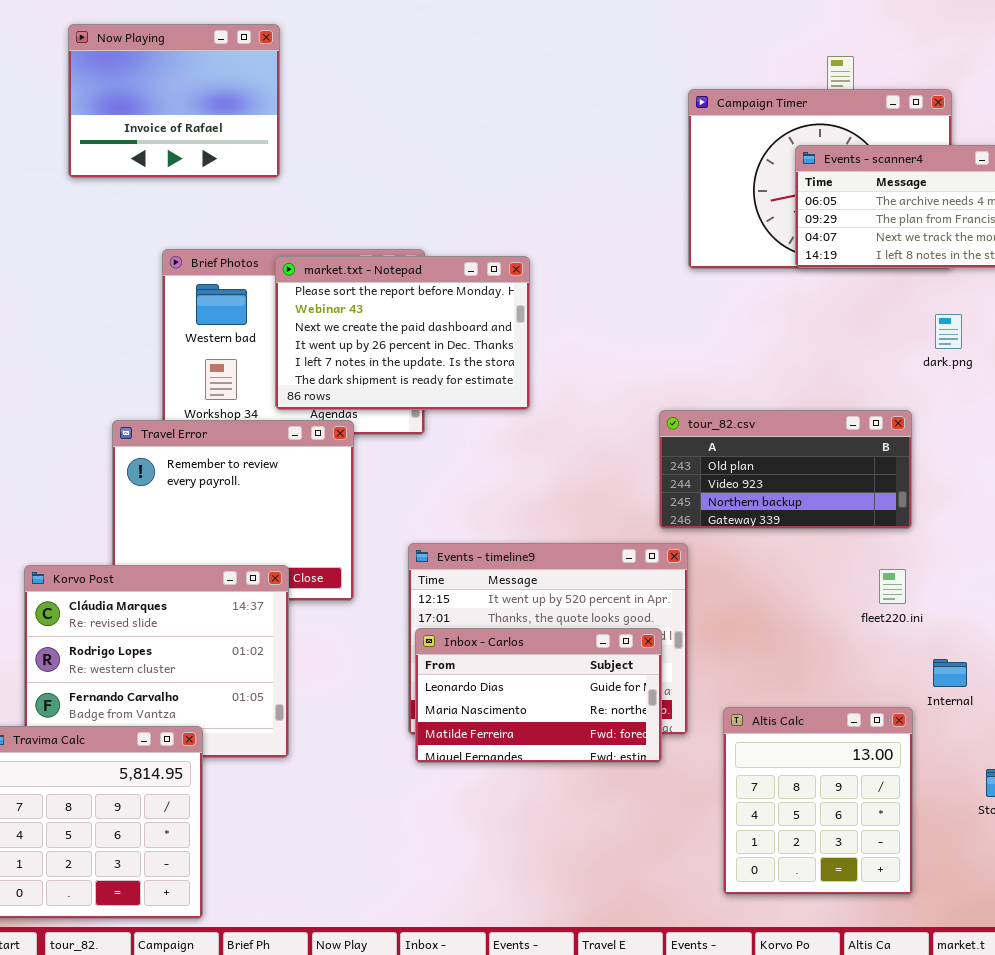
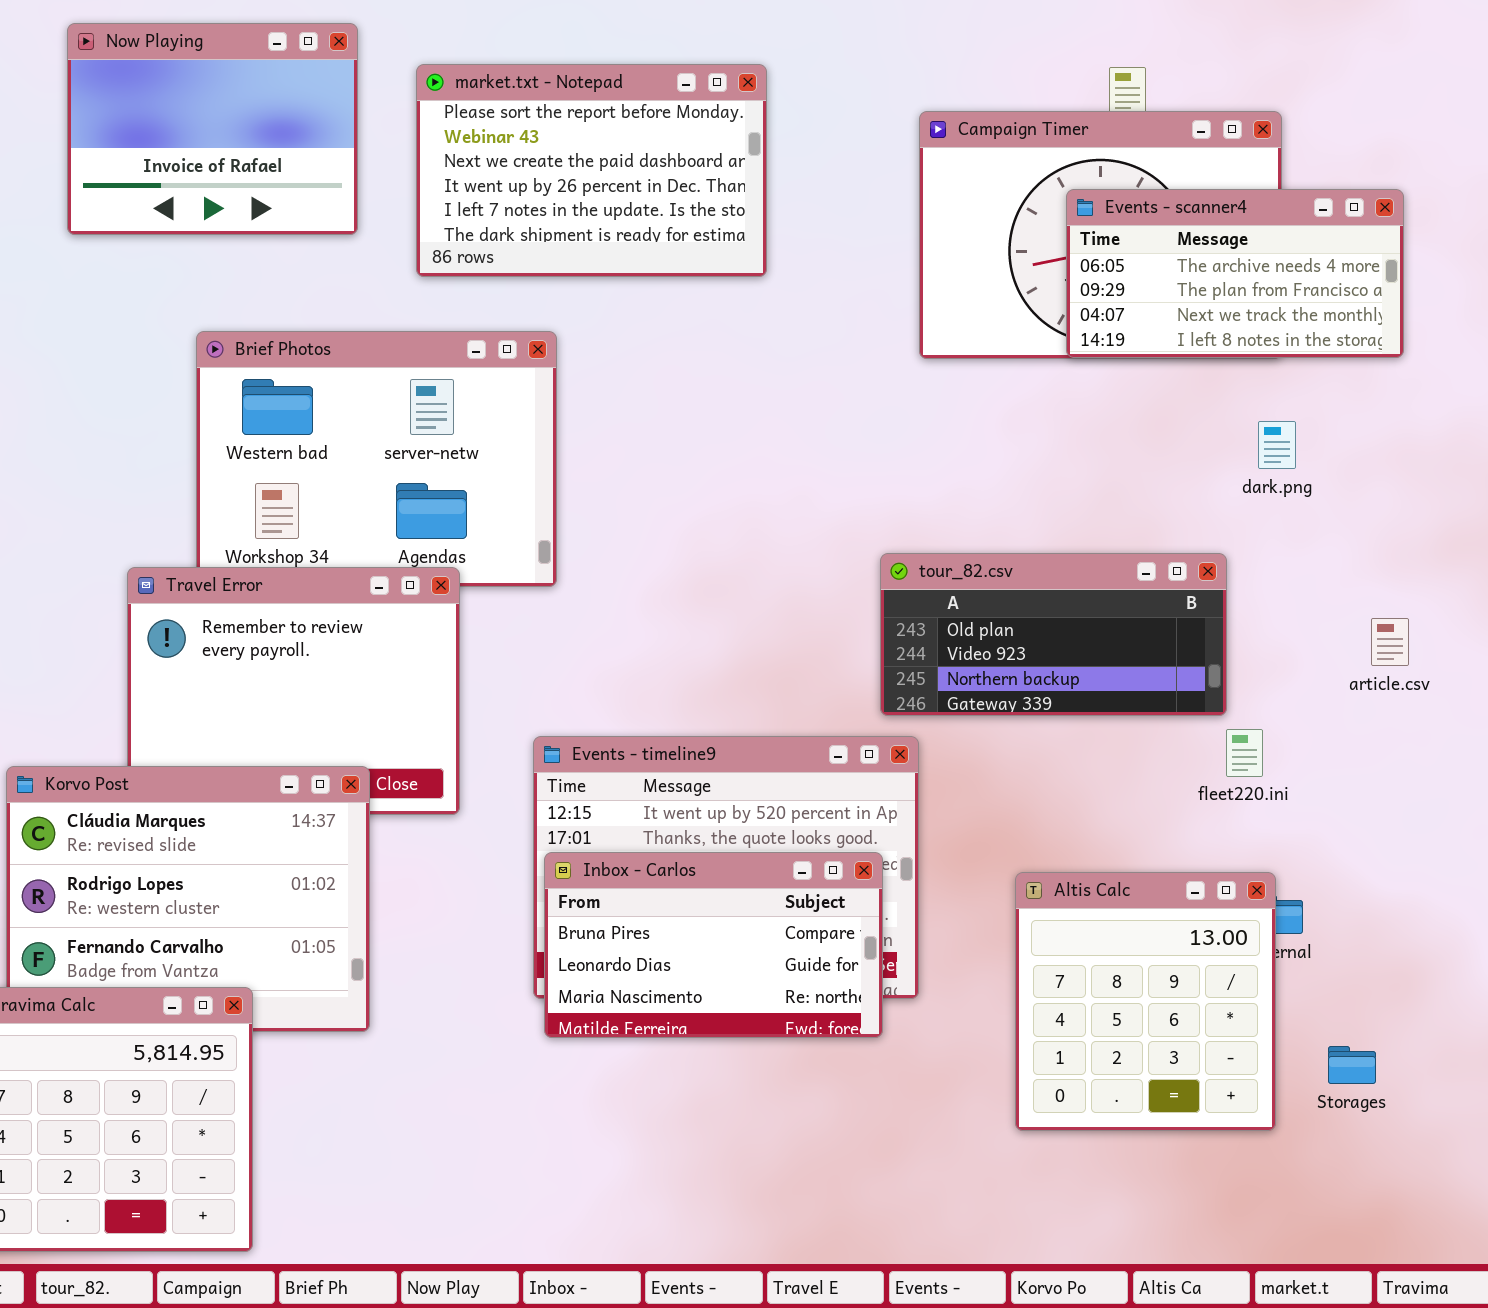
market.txt - Notepad: [275,256,530,410] -> [416,64,767,277], moved
fleet220.ini: [879,569,906,604] -> [1226,729,1263,777], moved
Inbox - Carlos: [415,628,662,763] -> [544,852,883,1038], scrolled up 1 row
Altis Calc: [723,707,913,895] -> [1015,872,1276,1131], moved

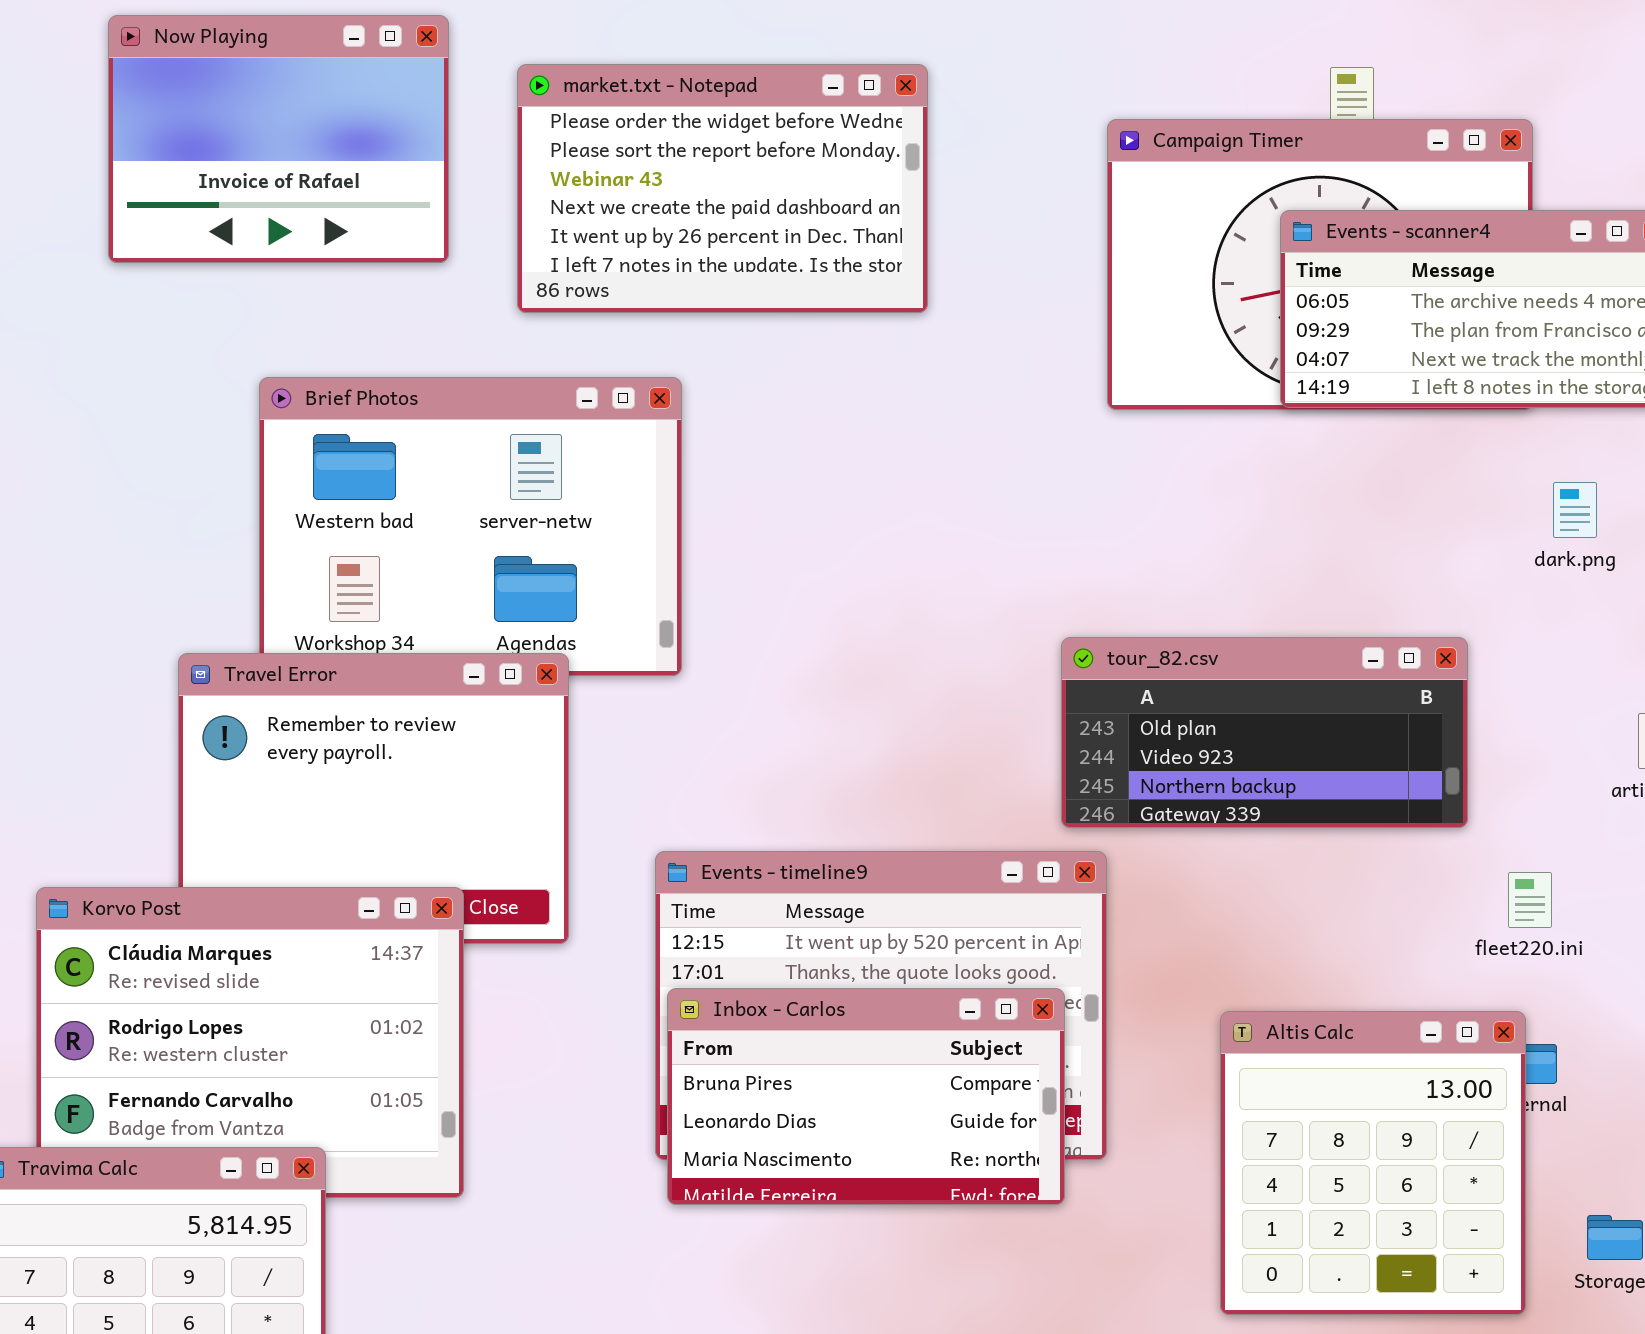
market.txt - Notepad: [416,64,767,277] -> [517,64,928,313], scrolled up 1 row
dark.png: [1258,421,1296,469] -> [1553,482,1597,538], moved
fleet220.ini: [1226,729,1263,777] -> [1508,872,1552,928], moved

